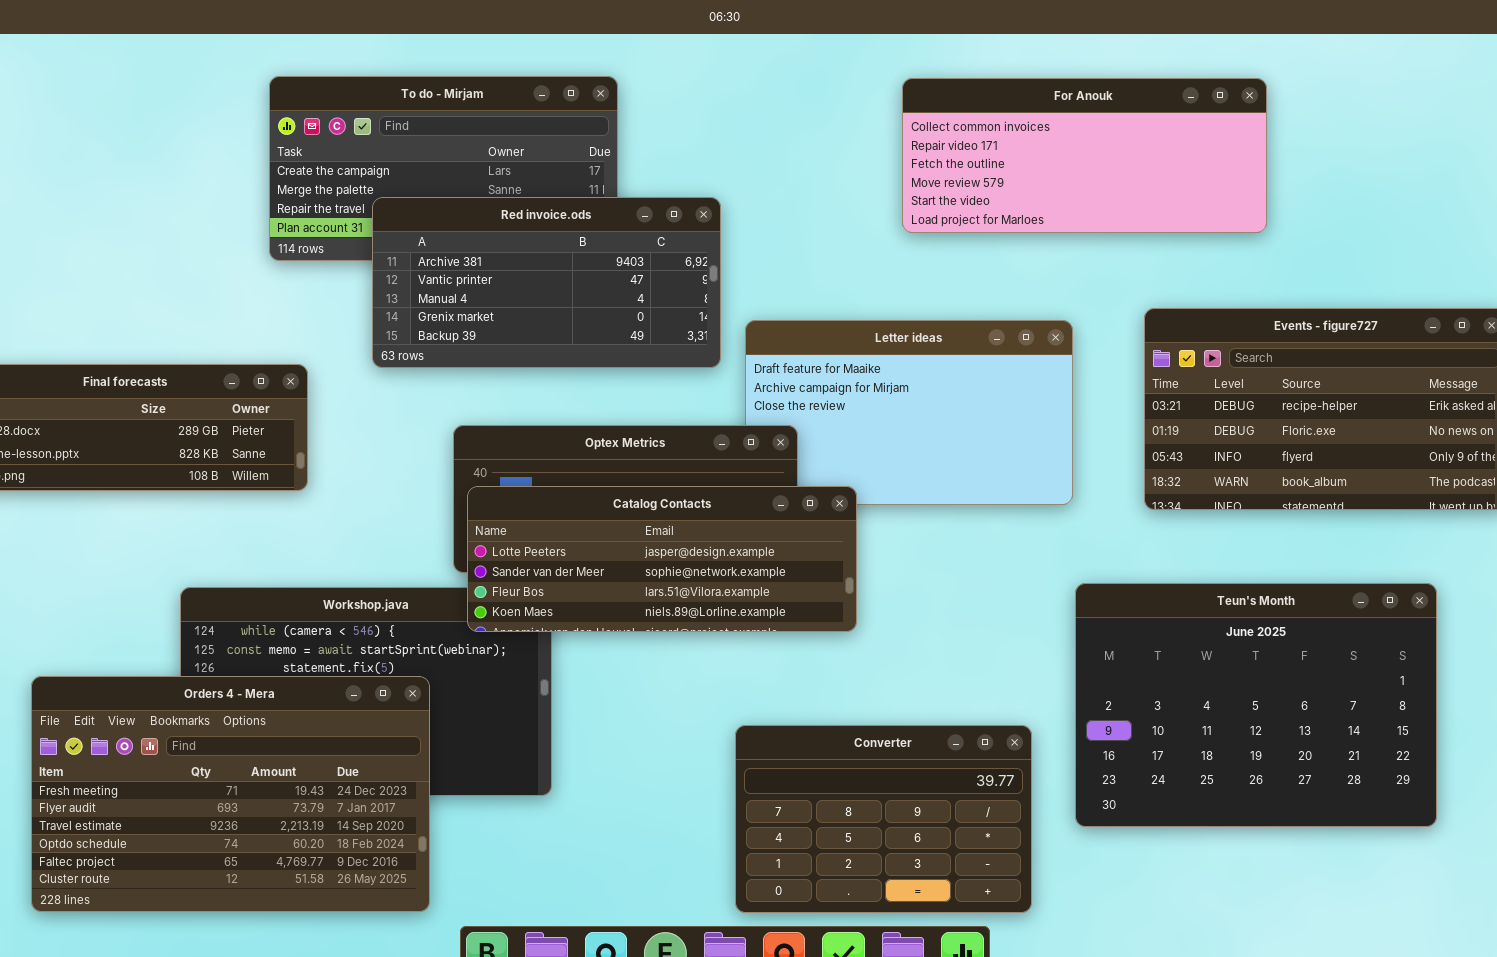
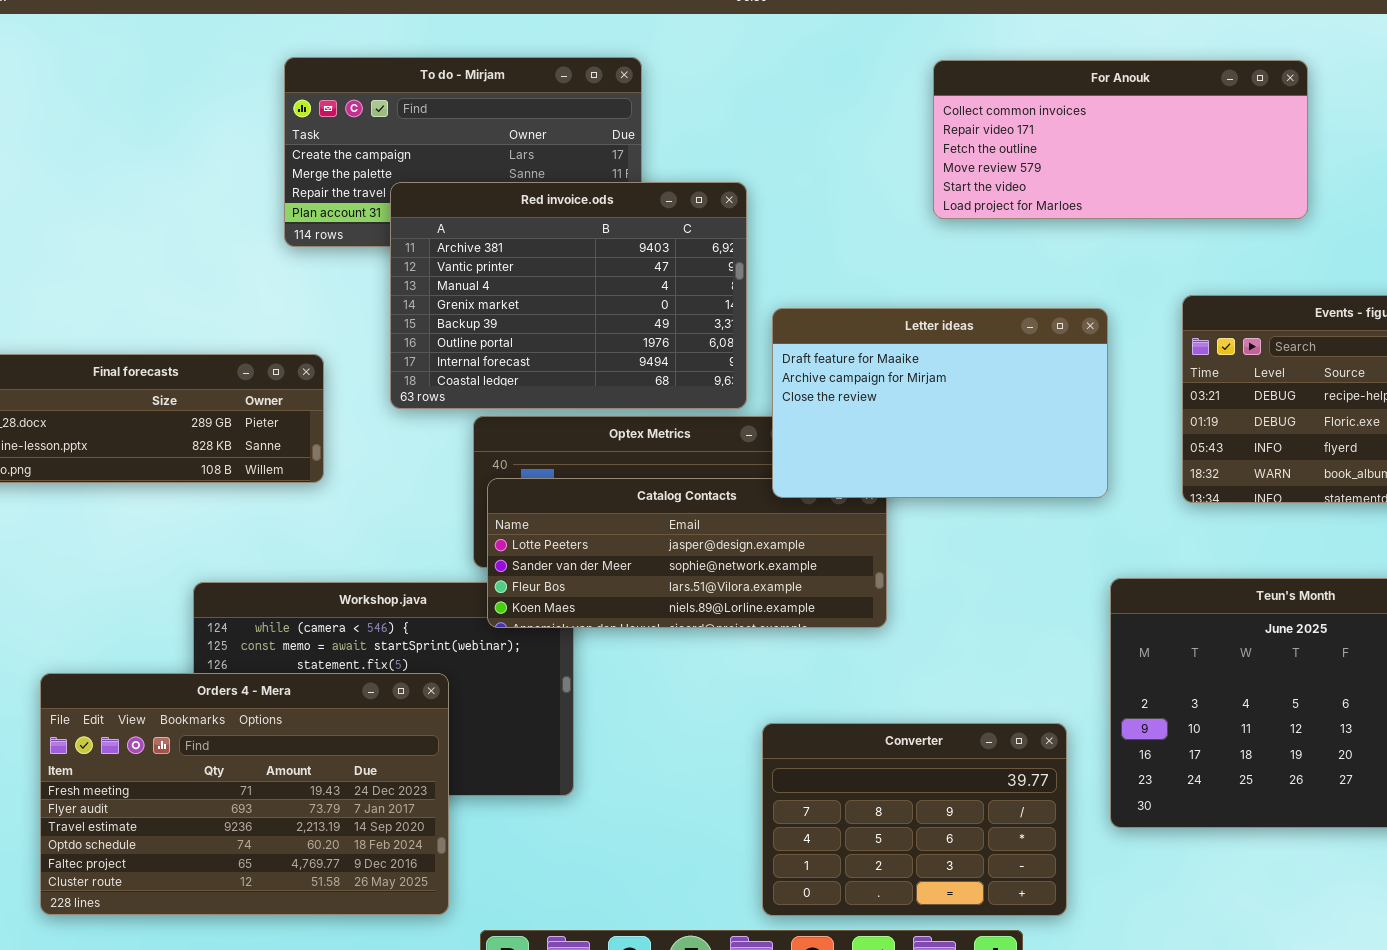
Red invoice.ods: [372,197,721,368] -> [390,182,747,409], resized
Letter ideas: [745,320,1073,505] -> [772,308,1108,498], raised

